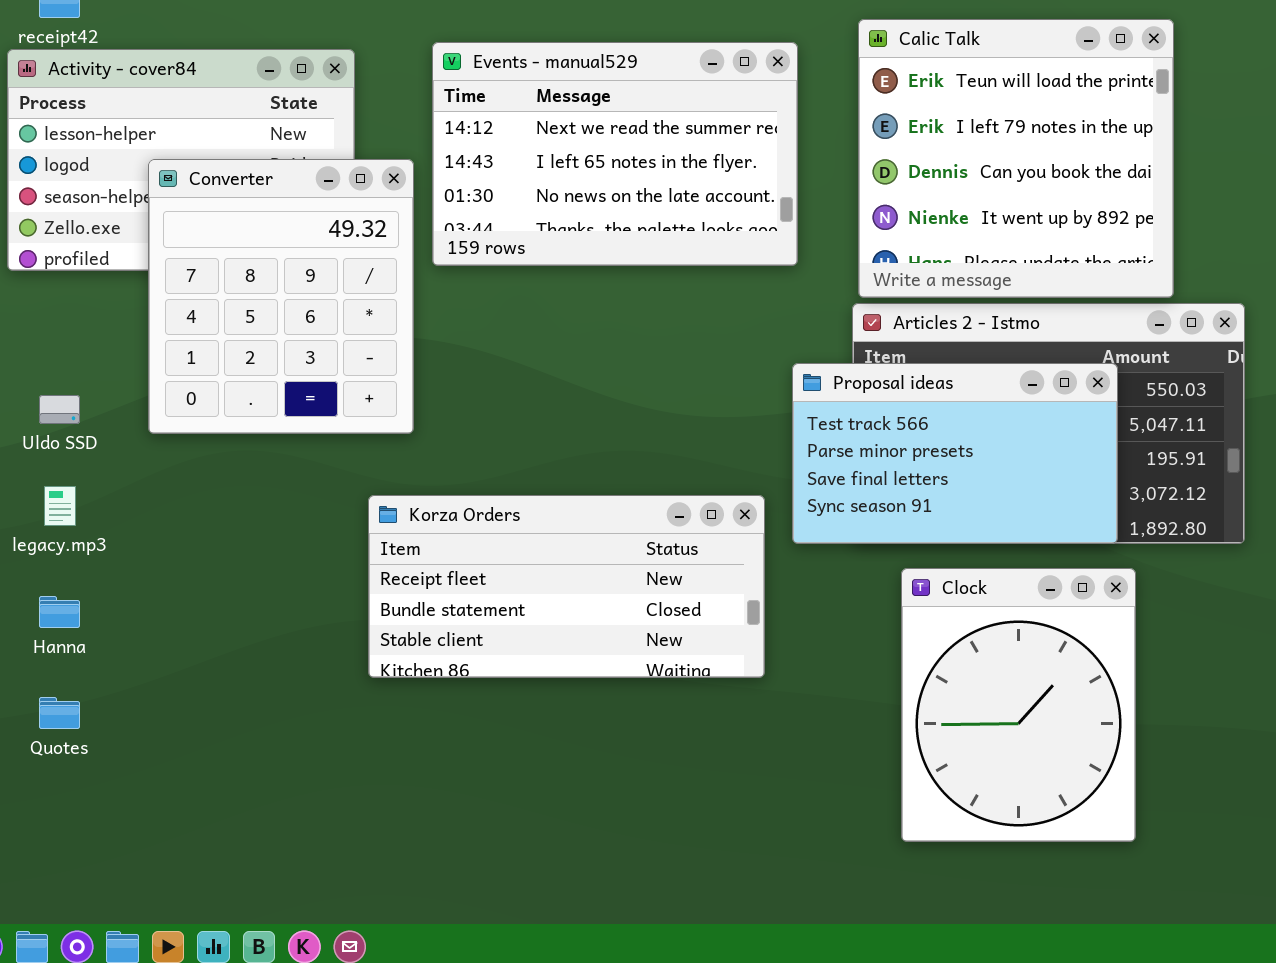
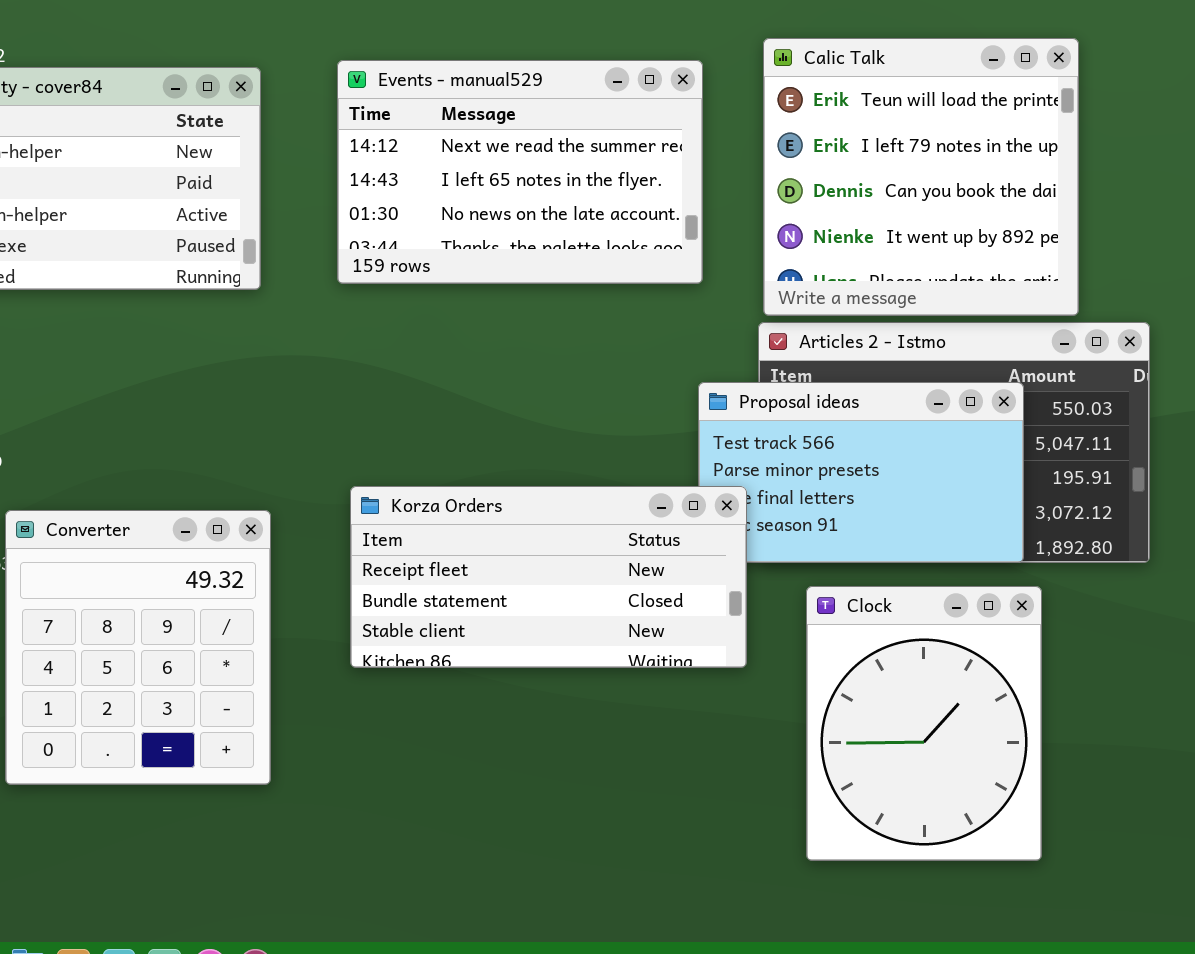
Converter: [148,159,414,434] -> [5,510,271,785], moved
Korza Orders: [368,495,765,678] -> [350,486,747,668], moved

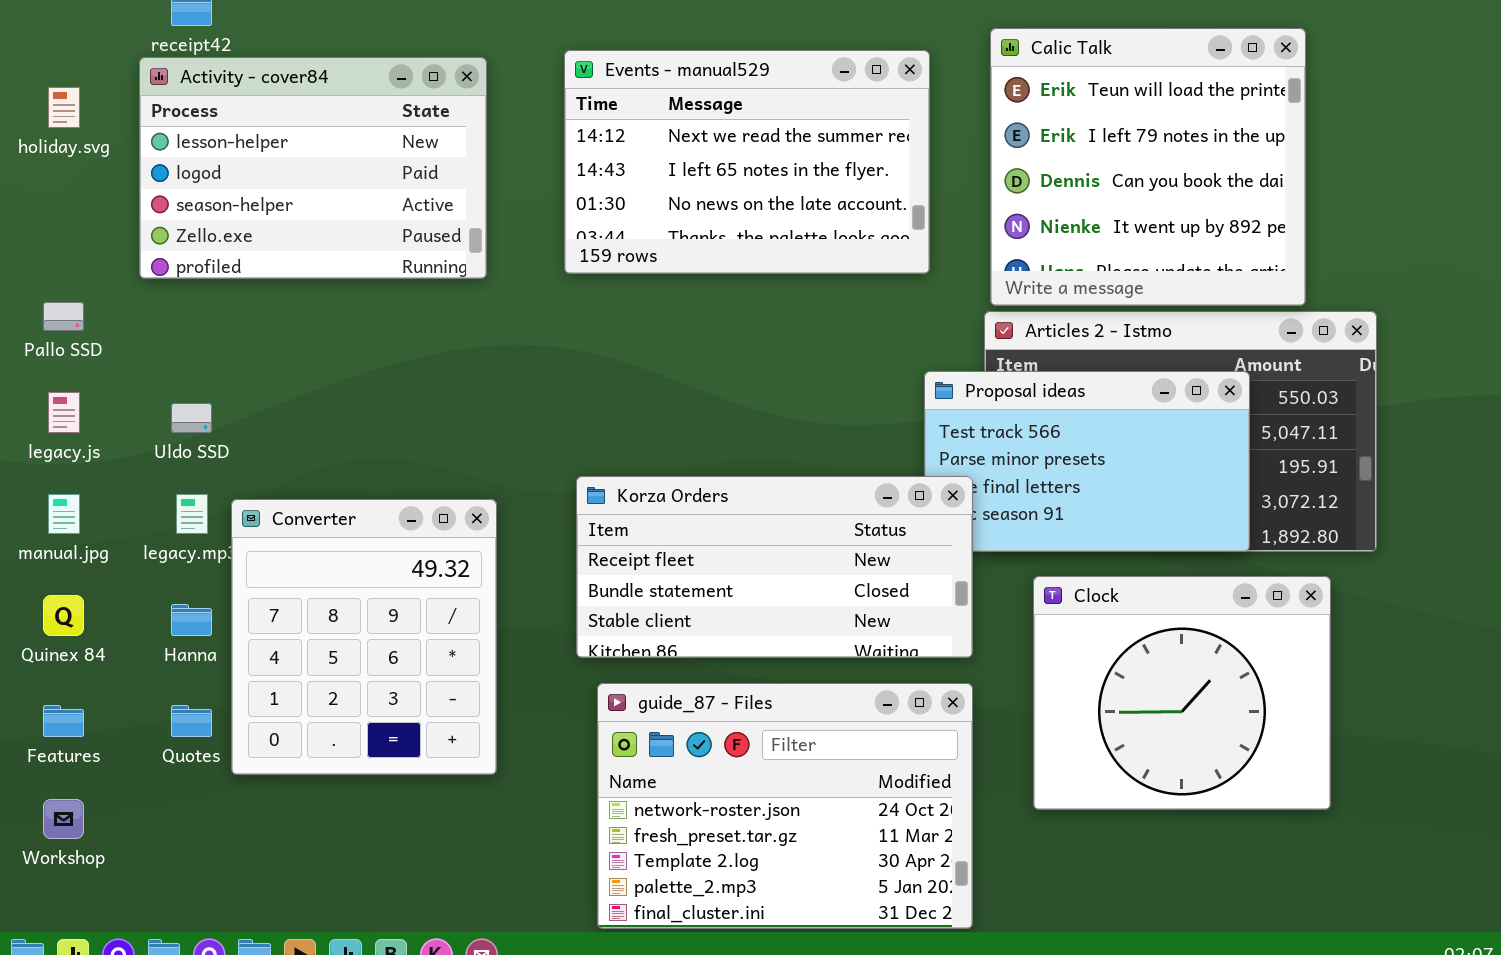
Clock: [806,586,1042,861] -> [1033,576,1331,810], resized
guide_87 - Files: none -> [597,683,973,929], opened

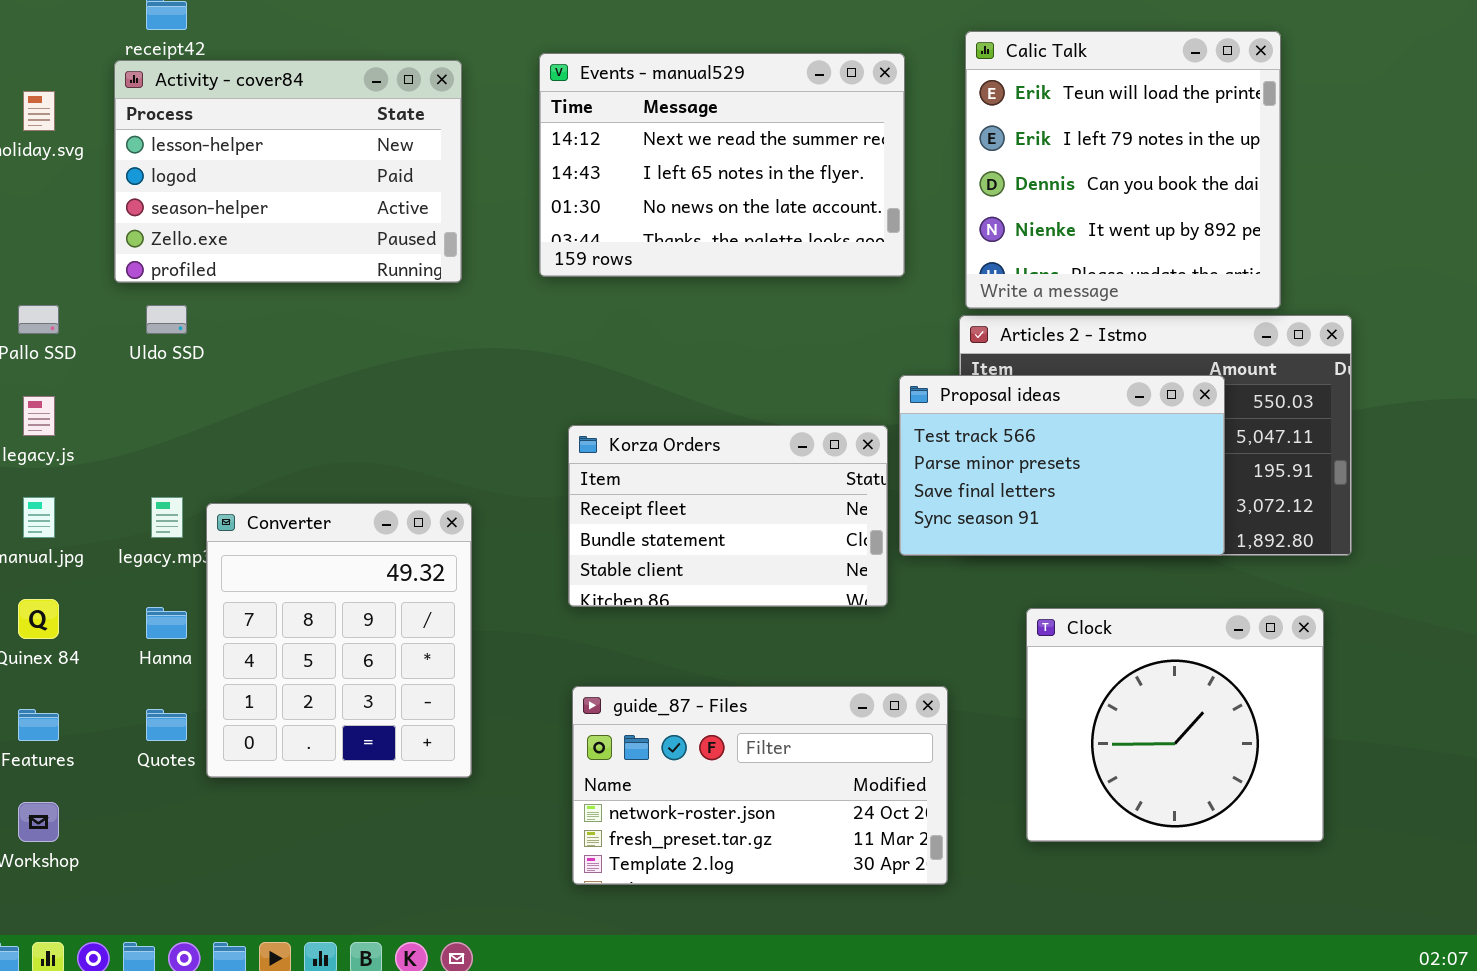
Uldo SSD: [171,403,212,433] -> [146,305,187,334], moved
Korza Orders: [576,476,973,658] -> [568,425,888,607], moved, resized
Clock: [1033,576,1331,810] -> [1026,608,1324,842], moved
guide_87 - Files: [597,683,973,929] -> [572,686,948,885], resized

